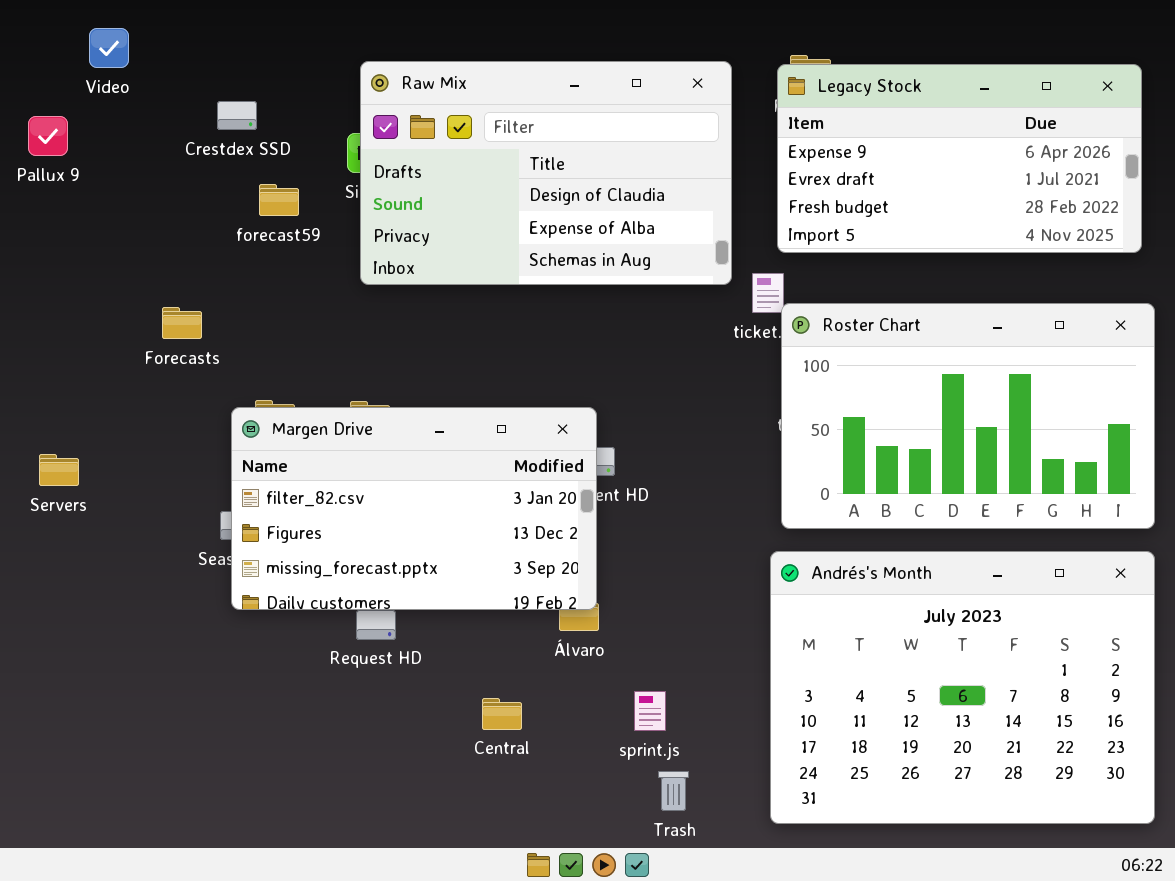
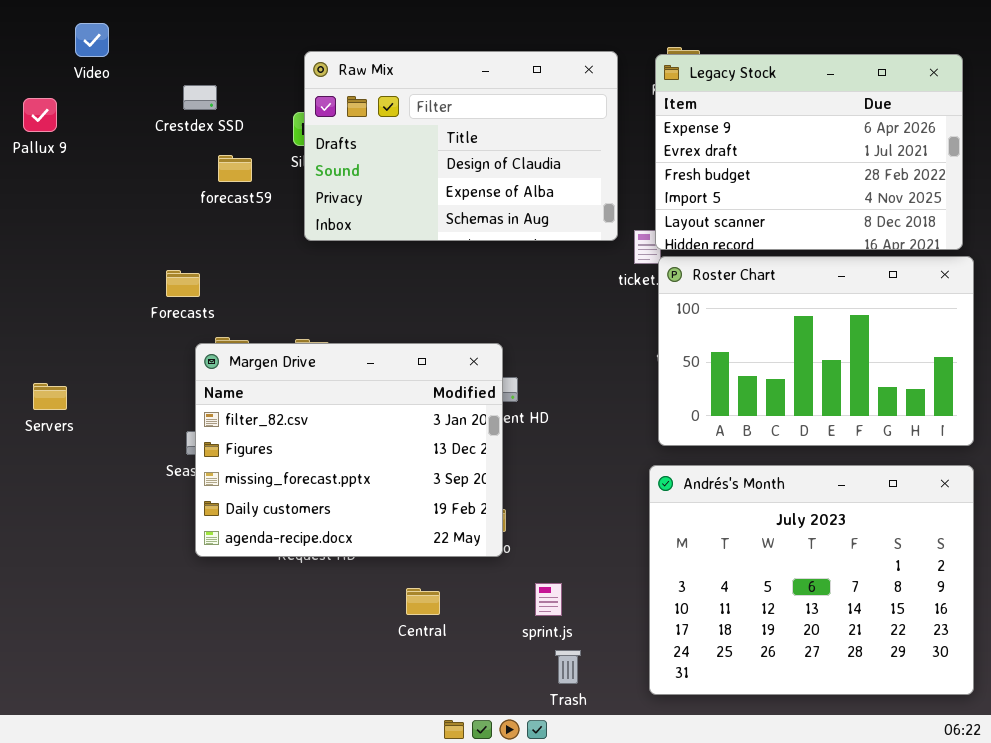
Legacy Stock: [777,64,1142,253] -> [655,54,963,250], resized
Forecasts: [162,307,202,339] -> [166,270,200,297], moved
Margen Drive: [231,407,597,610] -> [195,343,503,557], resized

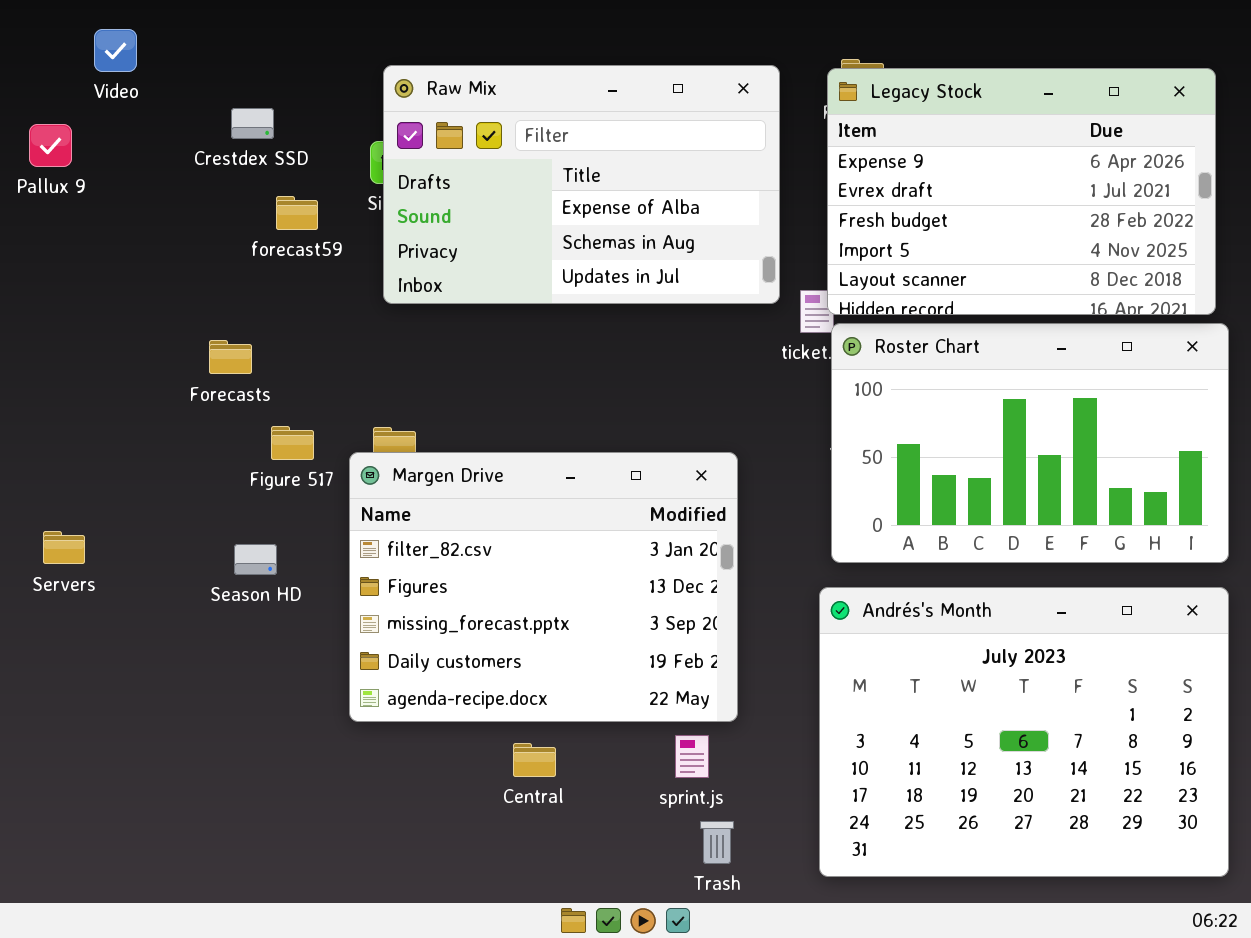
Raw Mix: [304,51,618,241] -> [383,65,780,304], scrolled down 1 row
Margen Drive: [195,343,503,557] -> [349,452,738,722], moved
Servers: [33,383,67,410] -> [43,531,85,564], moved

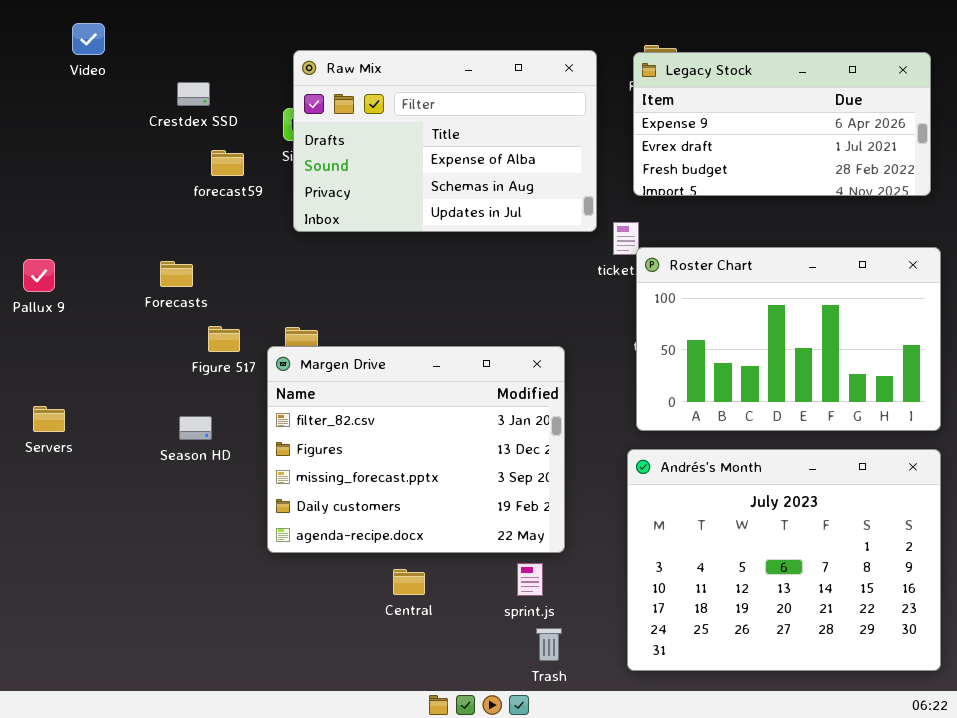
Legacy Stock: [827,68,1216,315] -> [633,52,931,196], resized
Pallux 9: [29,124,72,167] -> [23,259,55,292], moved

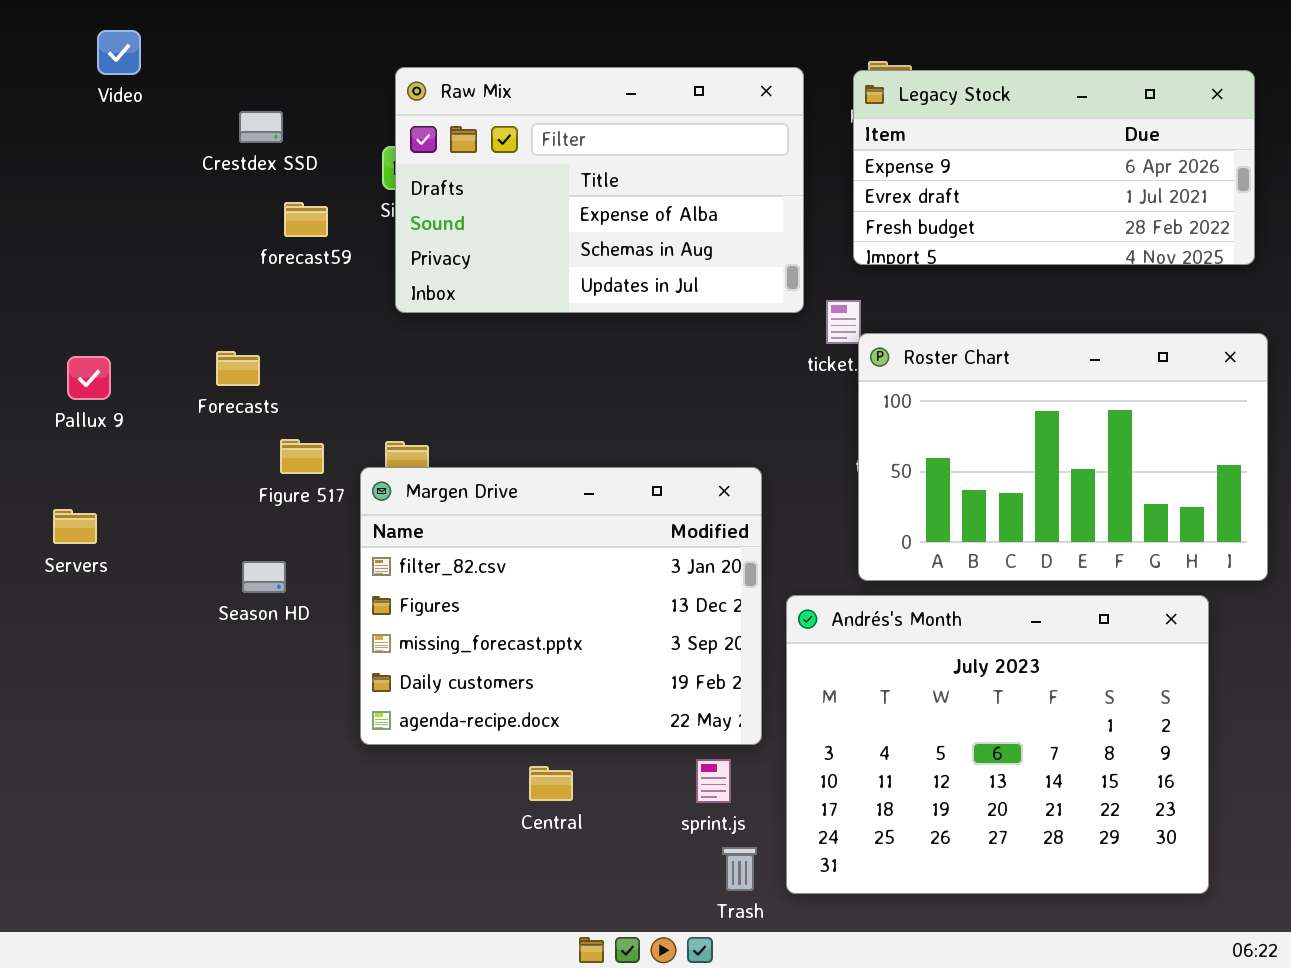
Pallux 9: [23,259,55,292] -> [67,356,111,400], moved
Servers: [33,406,65,432] -> [53,509,97,544], moved
Andrés's Month: [627,449,941,671] -> [786,595,1209,894], moved

